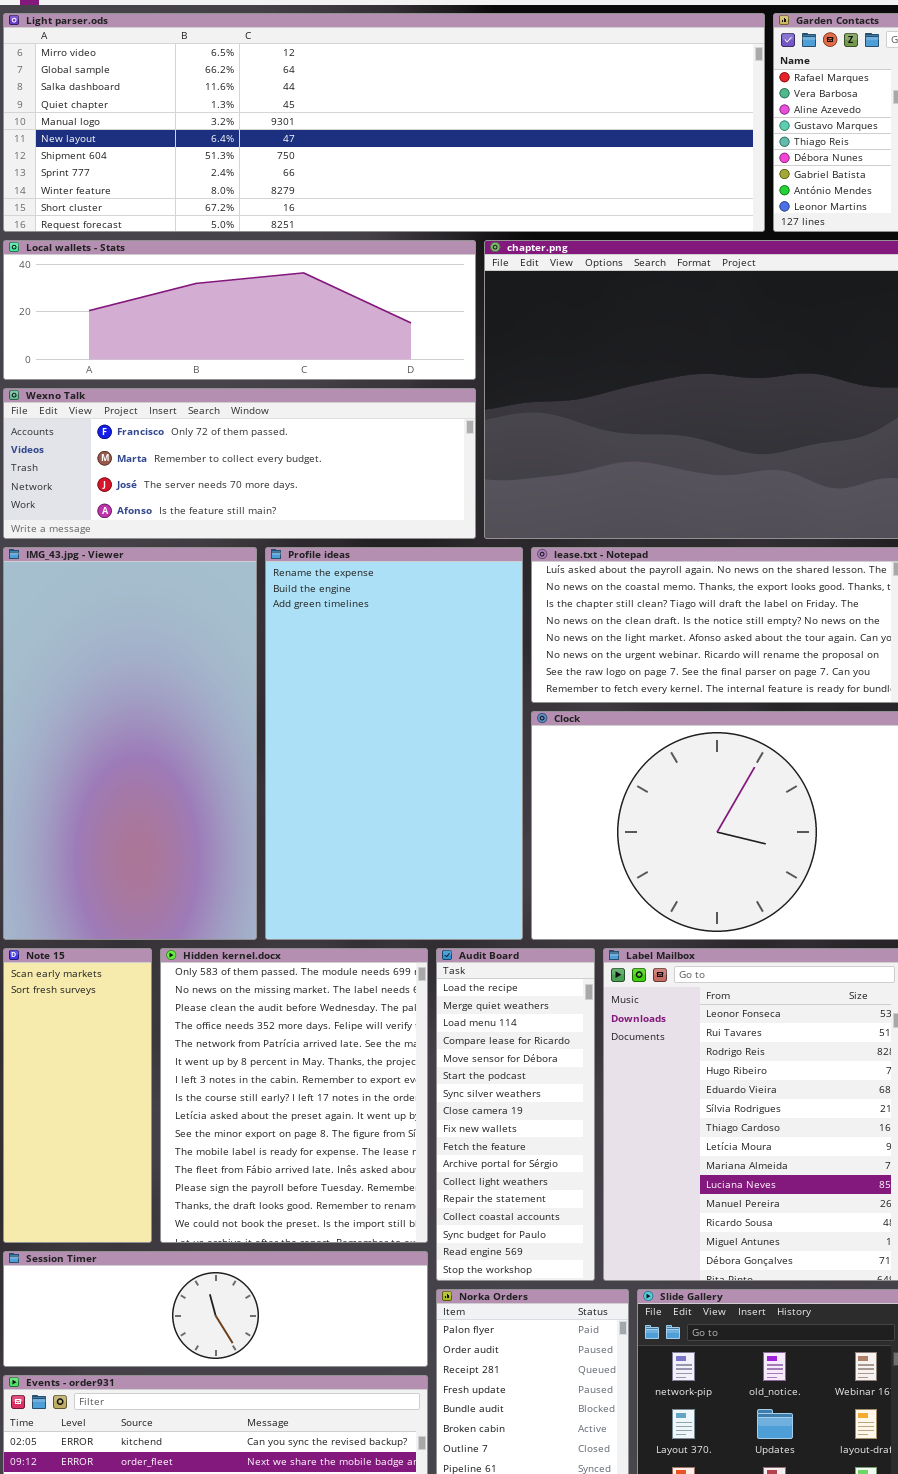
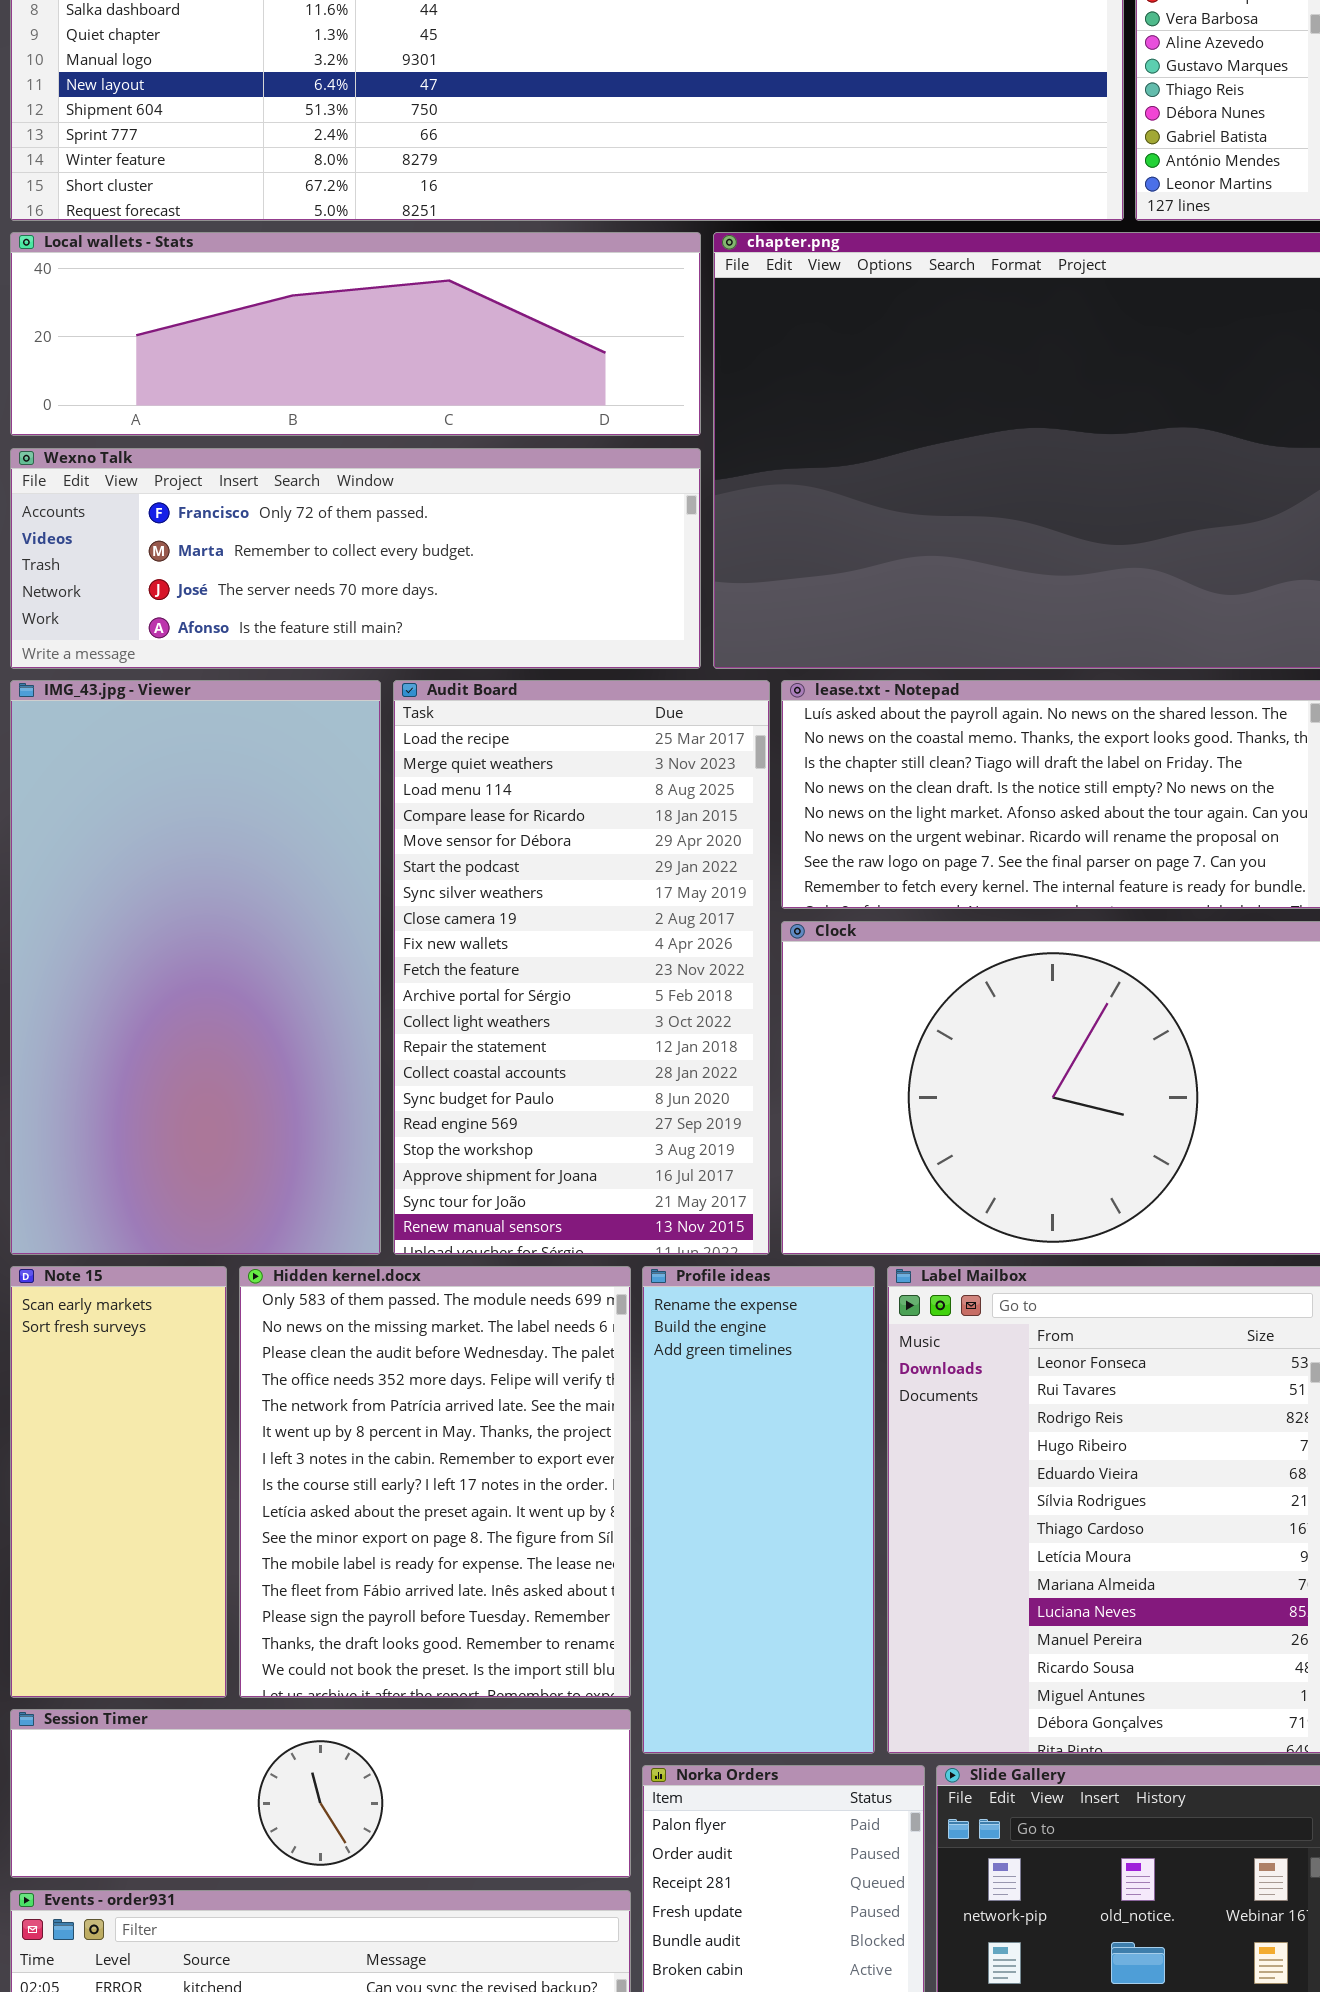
Profile ideas: [265,547,523,940] -> [642,1266,875,1754], moved, resized
Audit Board: [436,948,595,1281] -> [393,680,770,1255], moved, resized

